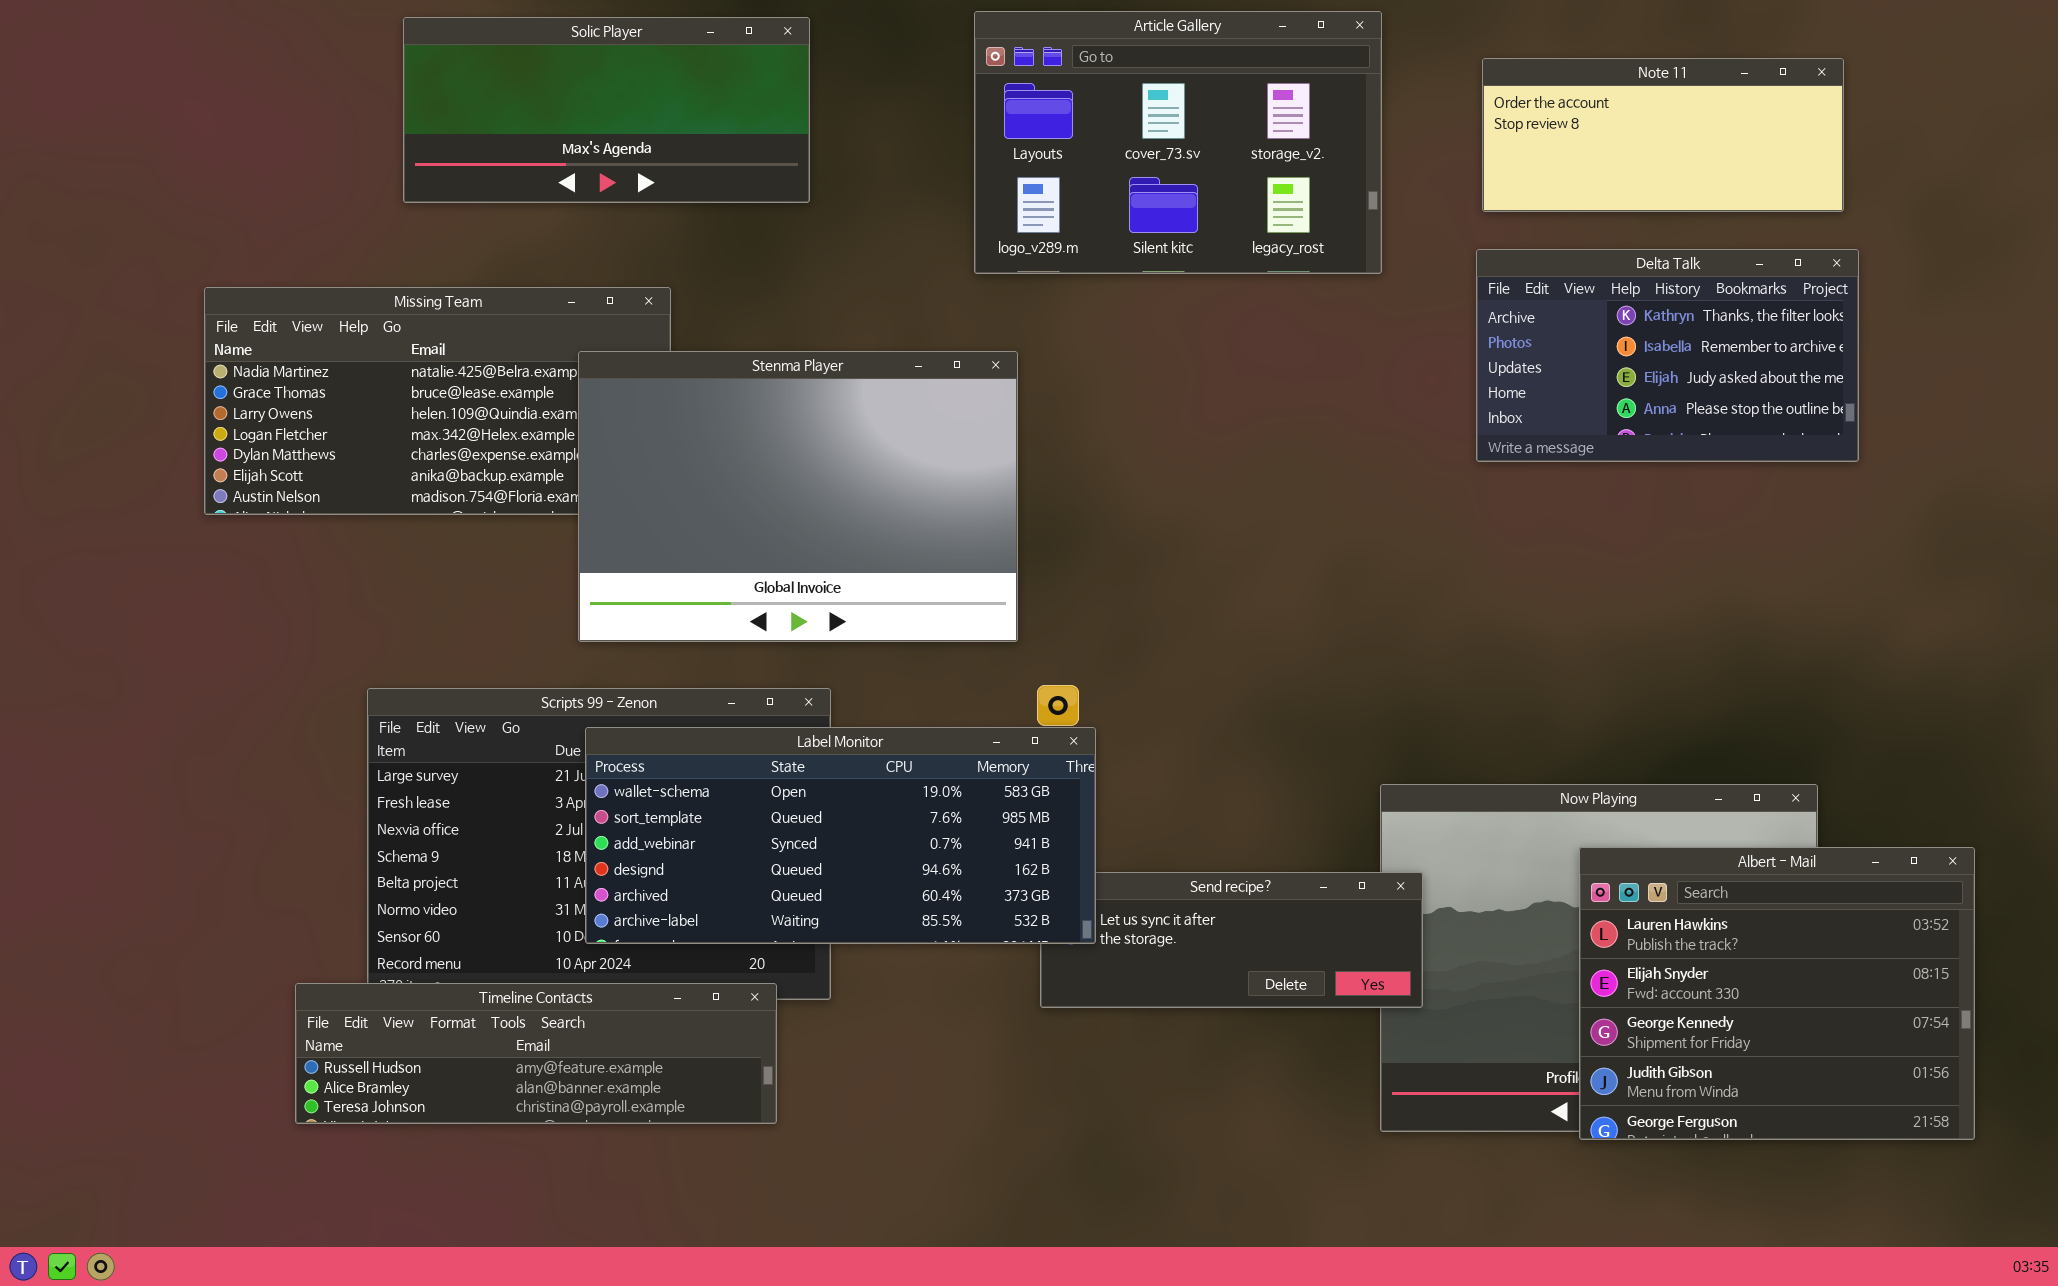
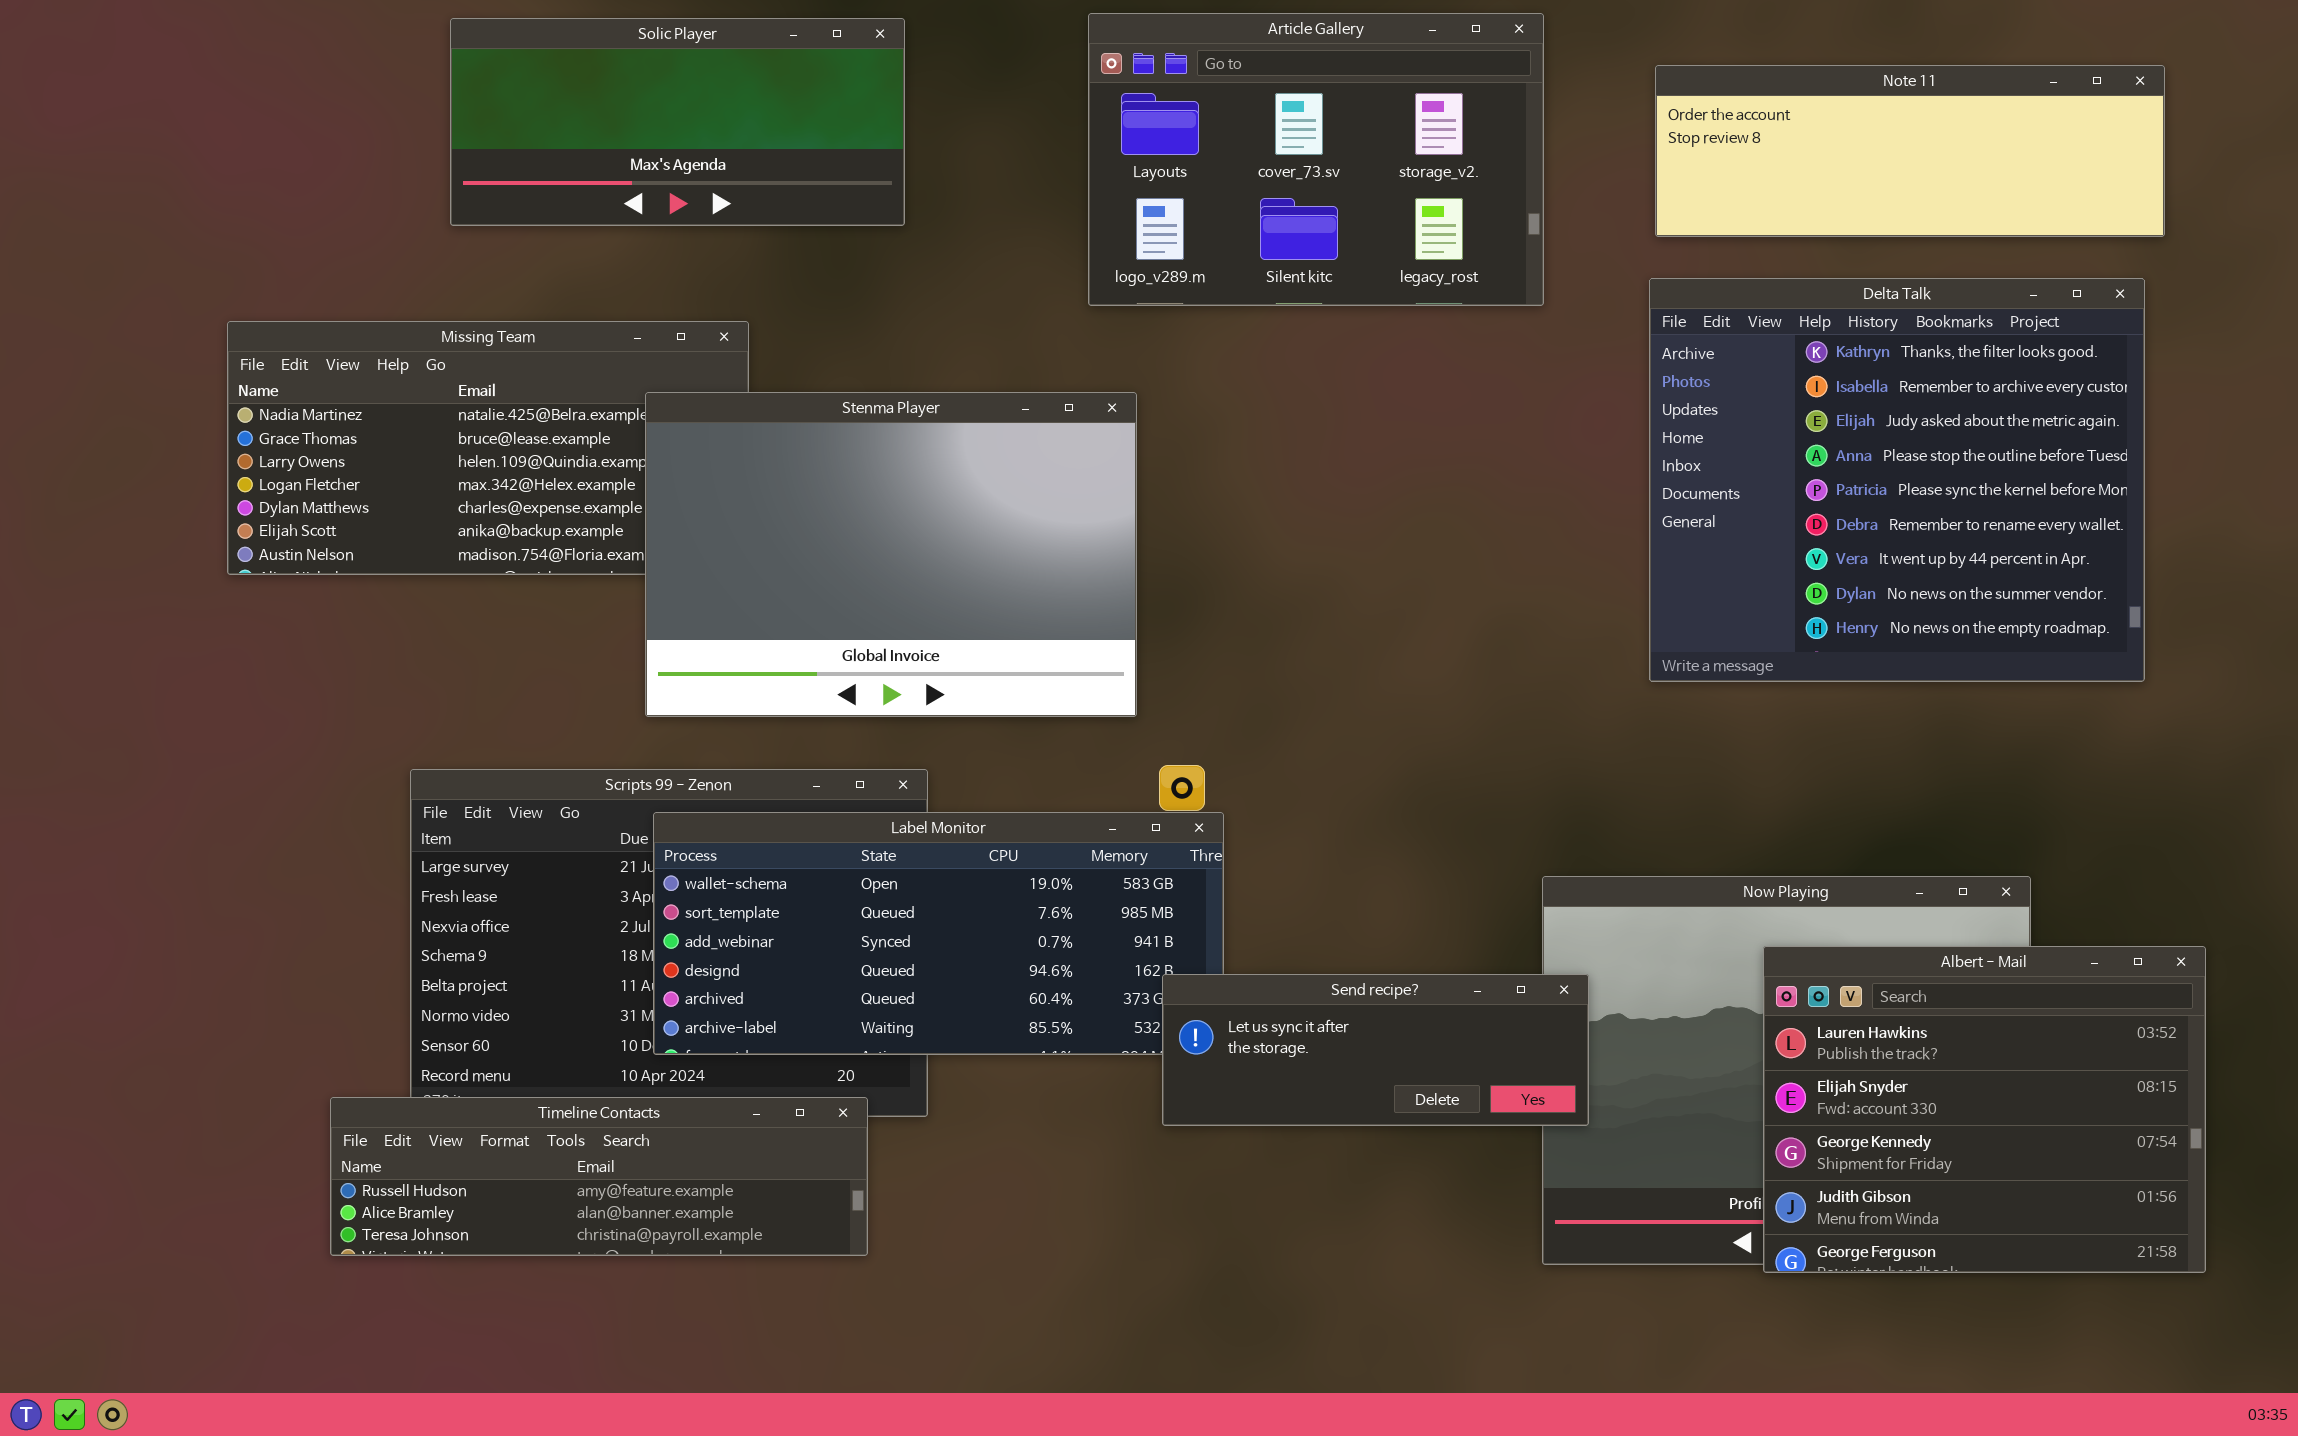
Note 11: [1482,58,1844,212] -> [1655,65,2165,237], resized
Delta Talk: [1476,249,1859,462] -> [1649,278,2145,682], resized
Send recipe?: [1040,872,1423,1008] -> [1162,974,1589,1126], raised

